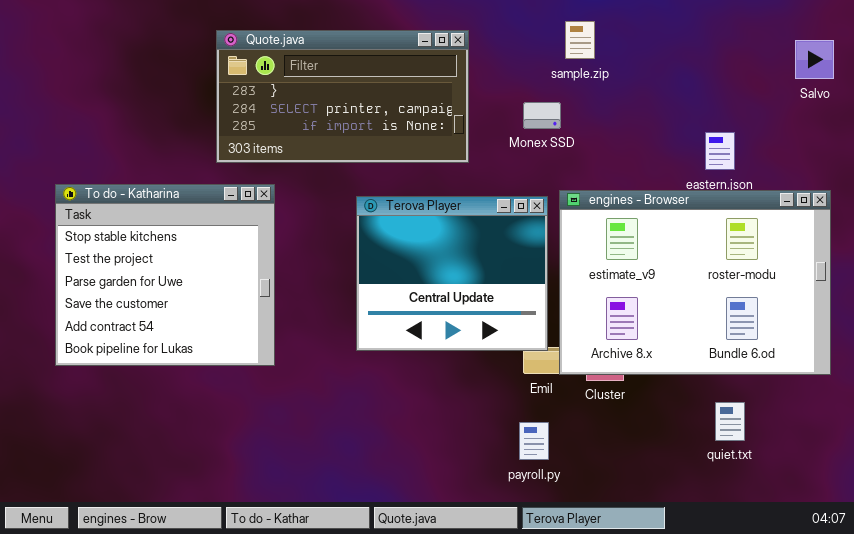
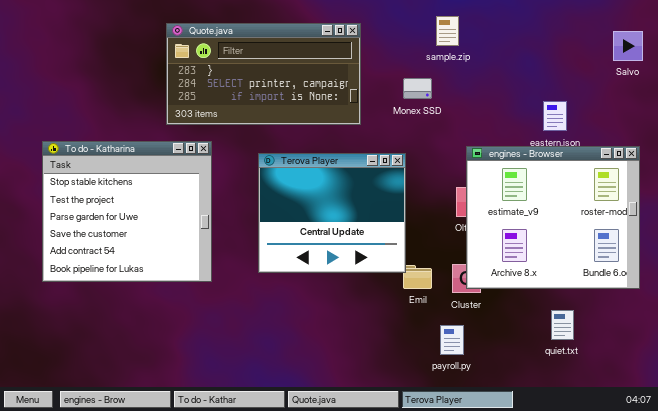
engines - Browser: [559,190,831,375] -> [466,146,640,289], resized
Terova Player: [356,196,548,351] -> [258,153,406,273], moved
payroll.py: [519,422,549,460] -> [440,325,464,355], moved

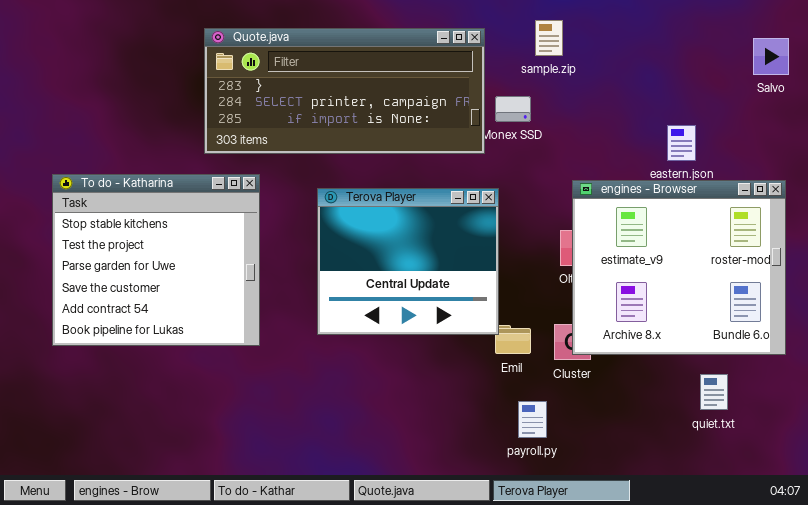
Quote.java: [166,23,361,125] -> [204,28,485,154], resized
quiet.txt: [551,310,574,340] -> [700,374,728,410], moved
payroll.py: [440,325,464,355] -> [518,401,547,438], moved

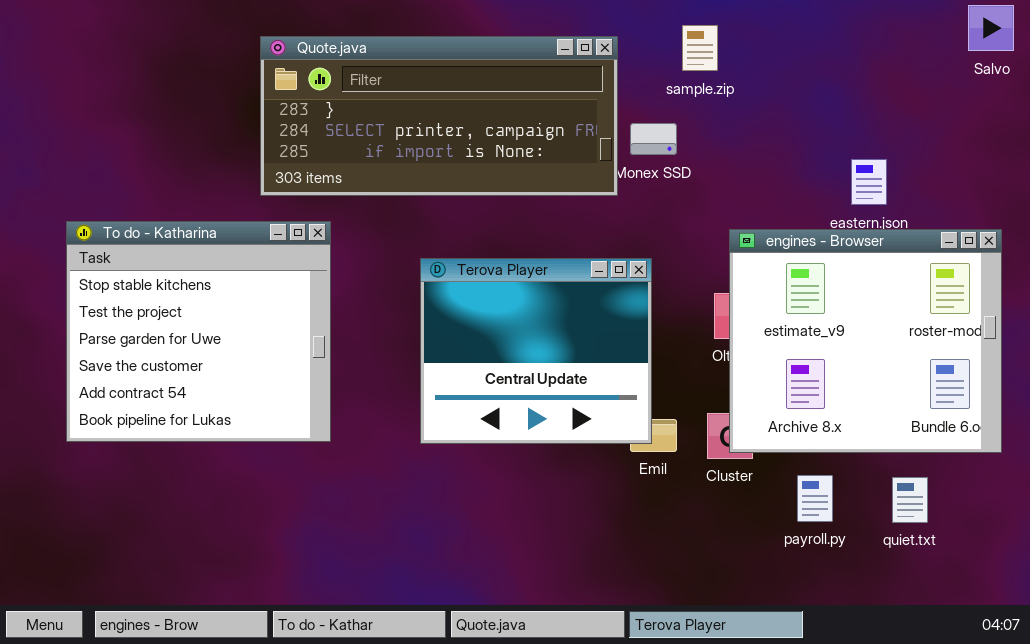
Salvo: [753,38,789,75] -> [968,5,1014,51], moved
Terova Player: [317,188,499,335] -> [420,258,652,444], moved
payroll.py: [518,401,547,438] -> [797,475,833,522], moved

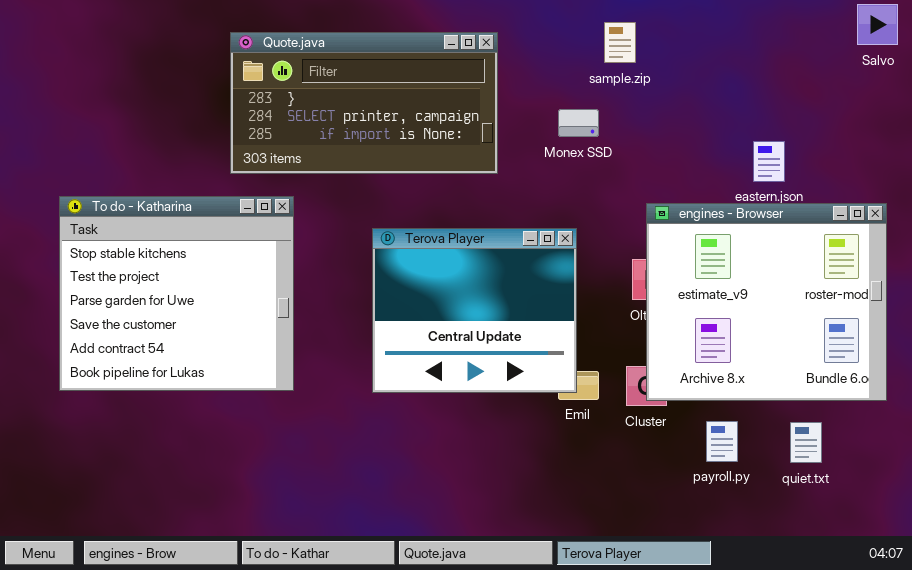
Quote.java: [260,36,618,196] -> [230,32,498,174], resized

